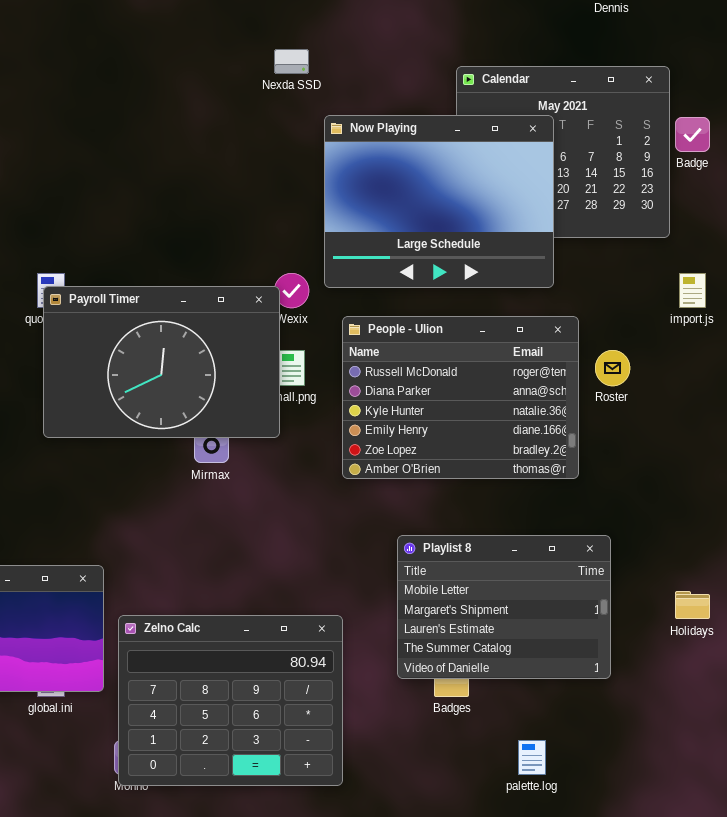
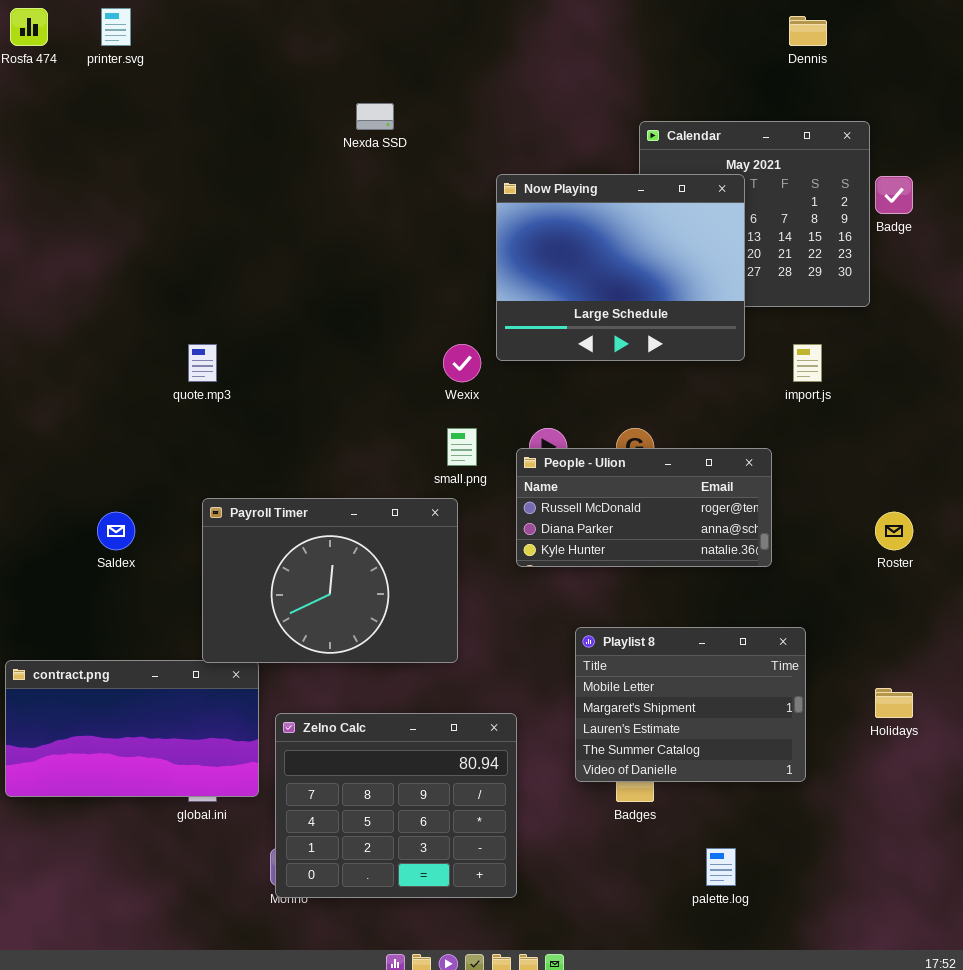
Nexda SSD: [274,49,309,74] -> [356,103,394,130], moved
import.js: [679,273,706,308] -> [793,344,822,382], moved
Payroll Timer: [43,286,280,438] -> [202,498,458,663], moved
People - Ulion: [342,316,579,479] -> [516,448,772,567], resized
Roster: [595,350,630,386] -> [875,512,913,550], moved

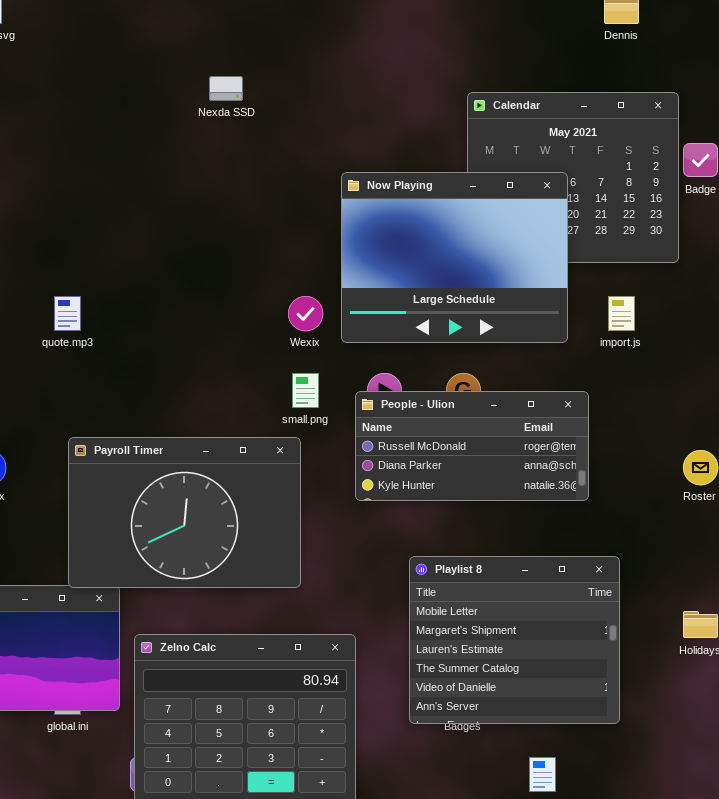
Now Playing: [496,174,745,361] -> [341,172,568,343], moved
Playlist 8: [575,627,806,782] -> [409,556,620,724], resized

